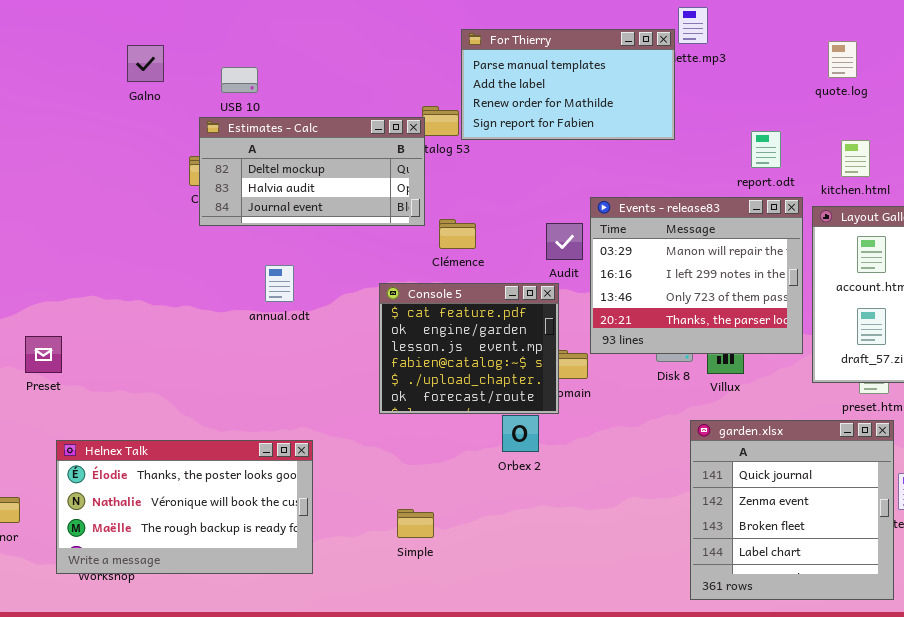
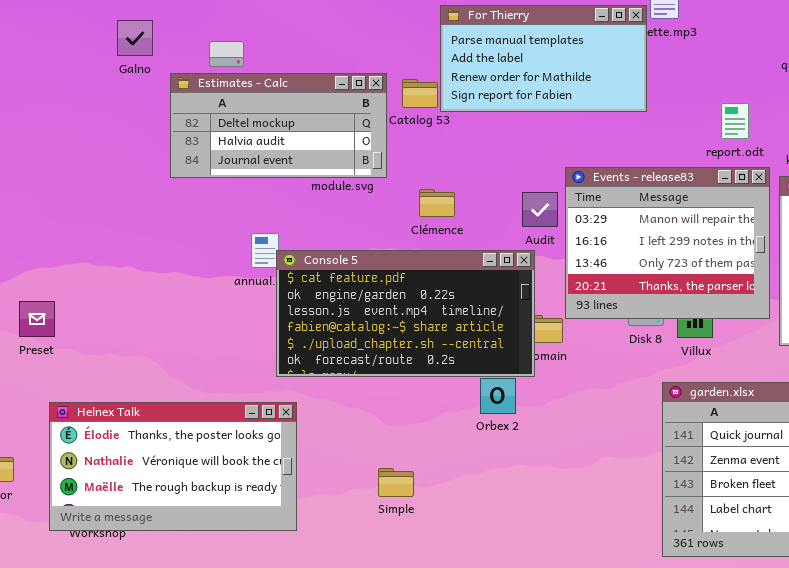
Estimates - Calc: [199,117,425,226] -> [170,73,387,178], moved
Console 5: [379,283,559,414] -> [276,250,535,377], resized

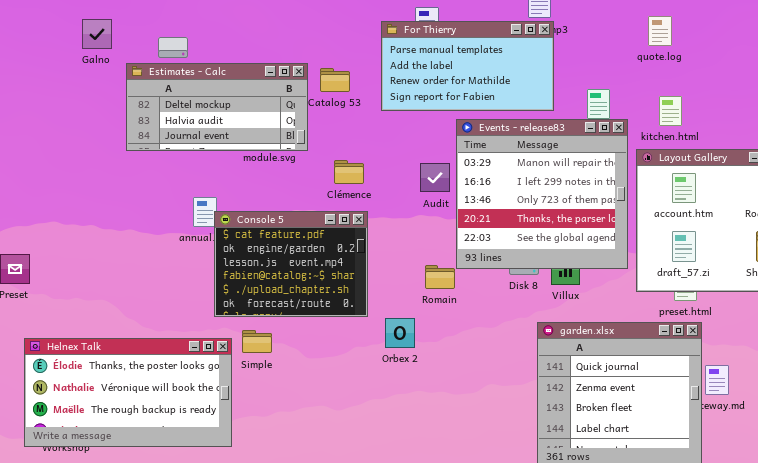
For Thierry: [440,5,647,112] -> [381,21,554,111], moved
Events - release83: [565,167,770,319] -> [456,119,628,269], resized
Console 5: [276,250,535,377] -> [214,211,368,317], resized
Simple: [378,468,414,497] -> [242,330,272,353], moved

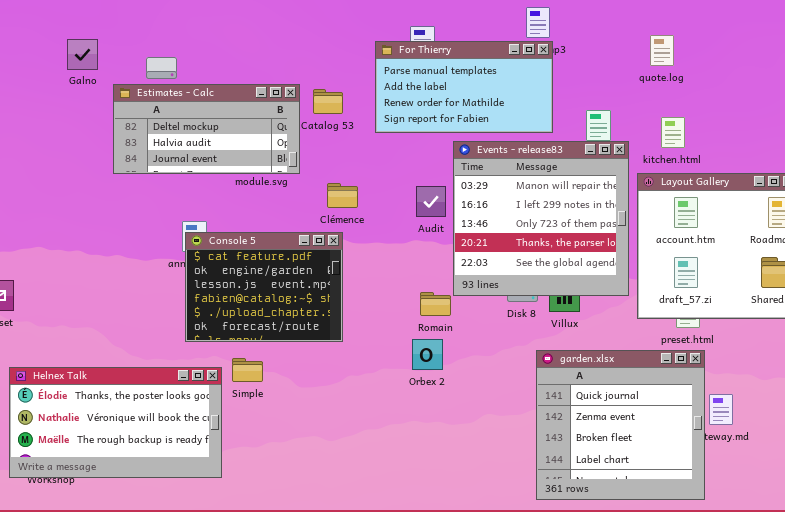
Console 5: [214,211,368,317] -> [185,232,343,342], moved
Orbex 2: [385,318,415,348] -> [412,339,443,370], moved

